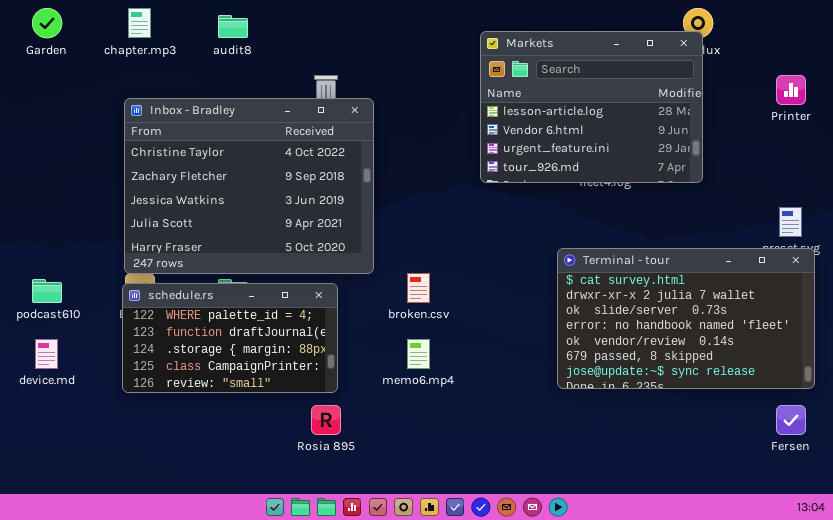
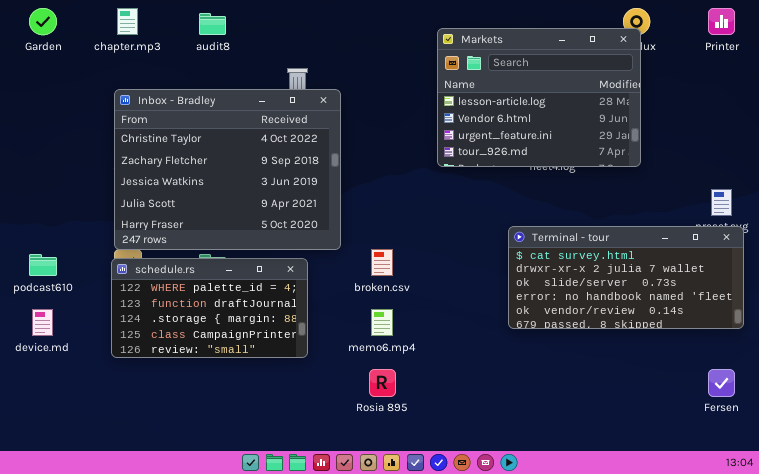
Printer: [776,75,806,105] -> [708,8,735,35], moved
Terminal - tour: [557,248,815,389] -> [508,226,744,329], resized
Rosia 895: [311,405,341,435] -> [369,369,396,397], moved

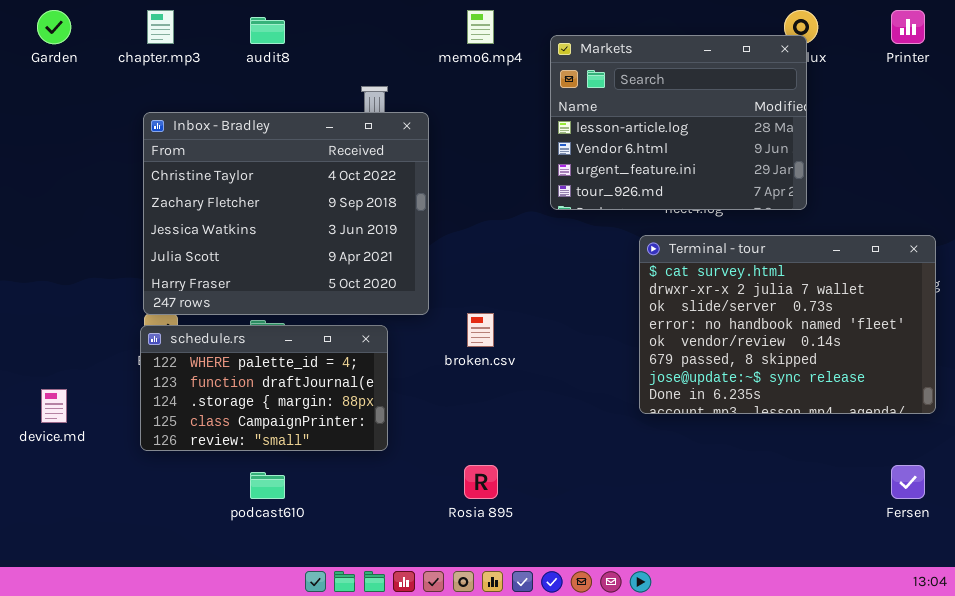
Terminal - tour: [508,226,744,329] -> [639,235,936,414], resized
podcast610: [29,254,57,276] -> [250,472,285,499], moved
memo6.mp4: [371,309,393,336] -> [467,10,494,44], moved

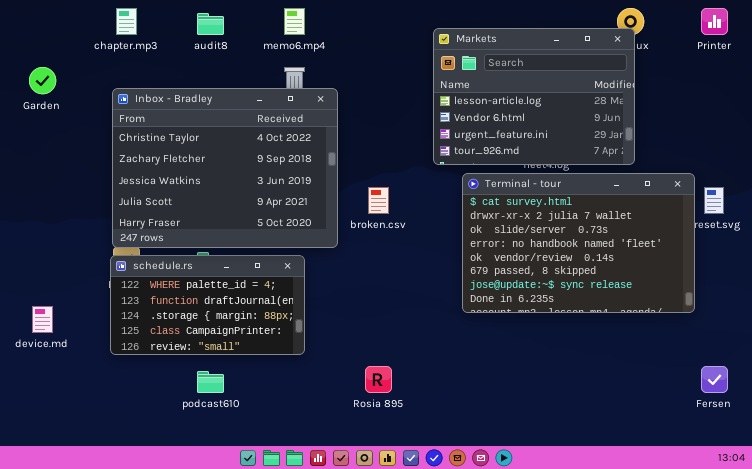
Garden: [37,10,71,44] -> [29,67,56,94], moved
memo6.mp4: [467,10,494,44] -> [284,8,305,35], moved
Terminal - tour: [639,235,936,414] -> [462,173,695,313], moved
broken.csv: [467,313,494,347] -> [368,187,389,214], moved

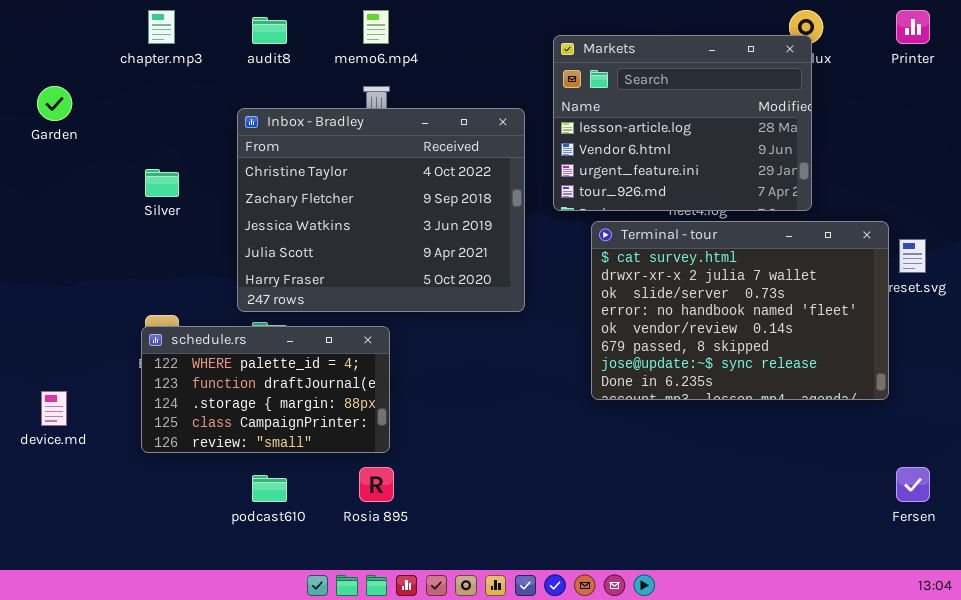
Inbox - Bradley: [112,88,338,248] -> [237,108,525,312], moved
Rosia 895: [365,366,392,393] -> [359,467,394,502], moved

